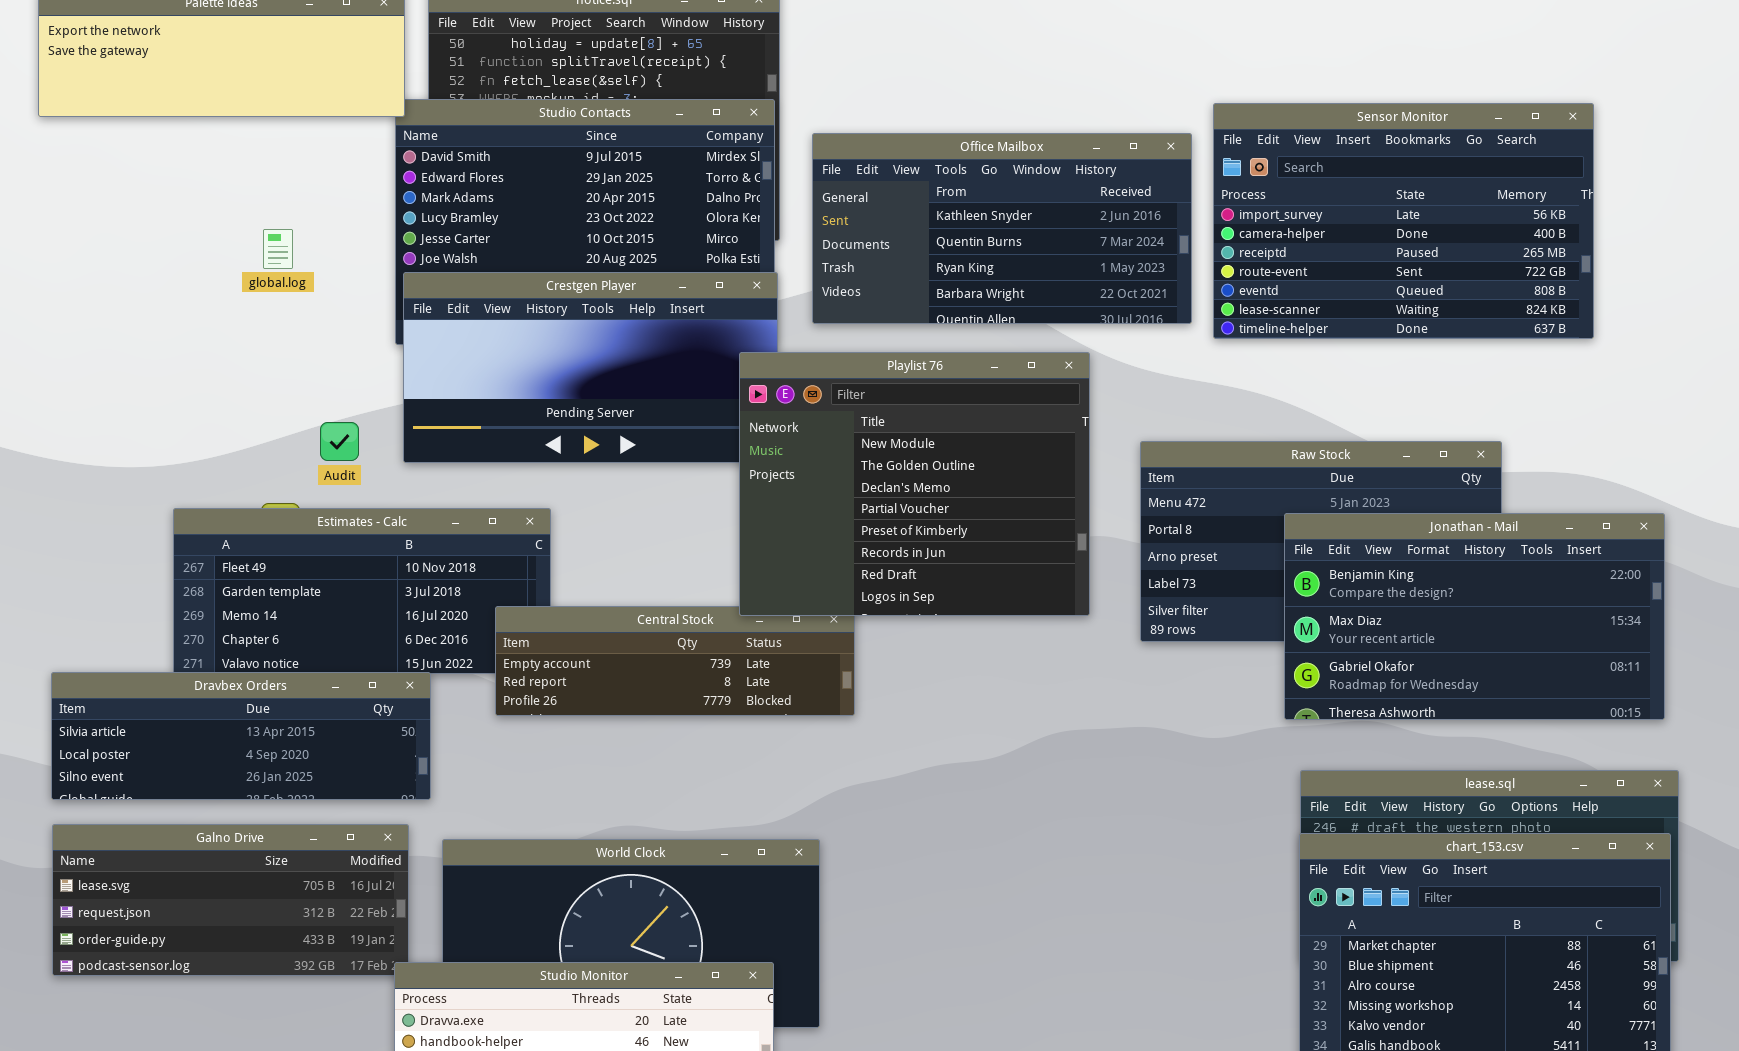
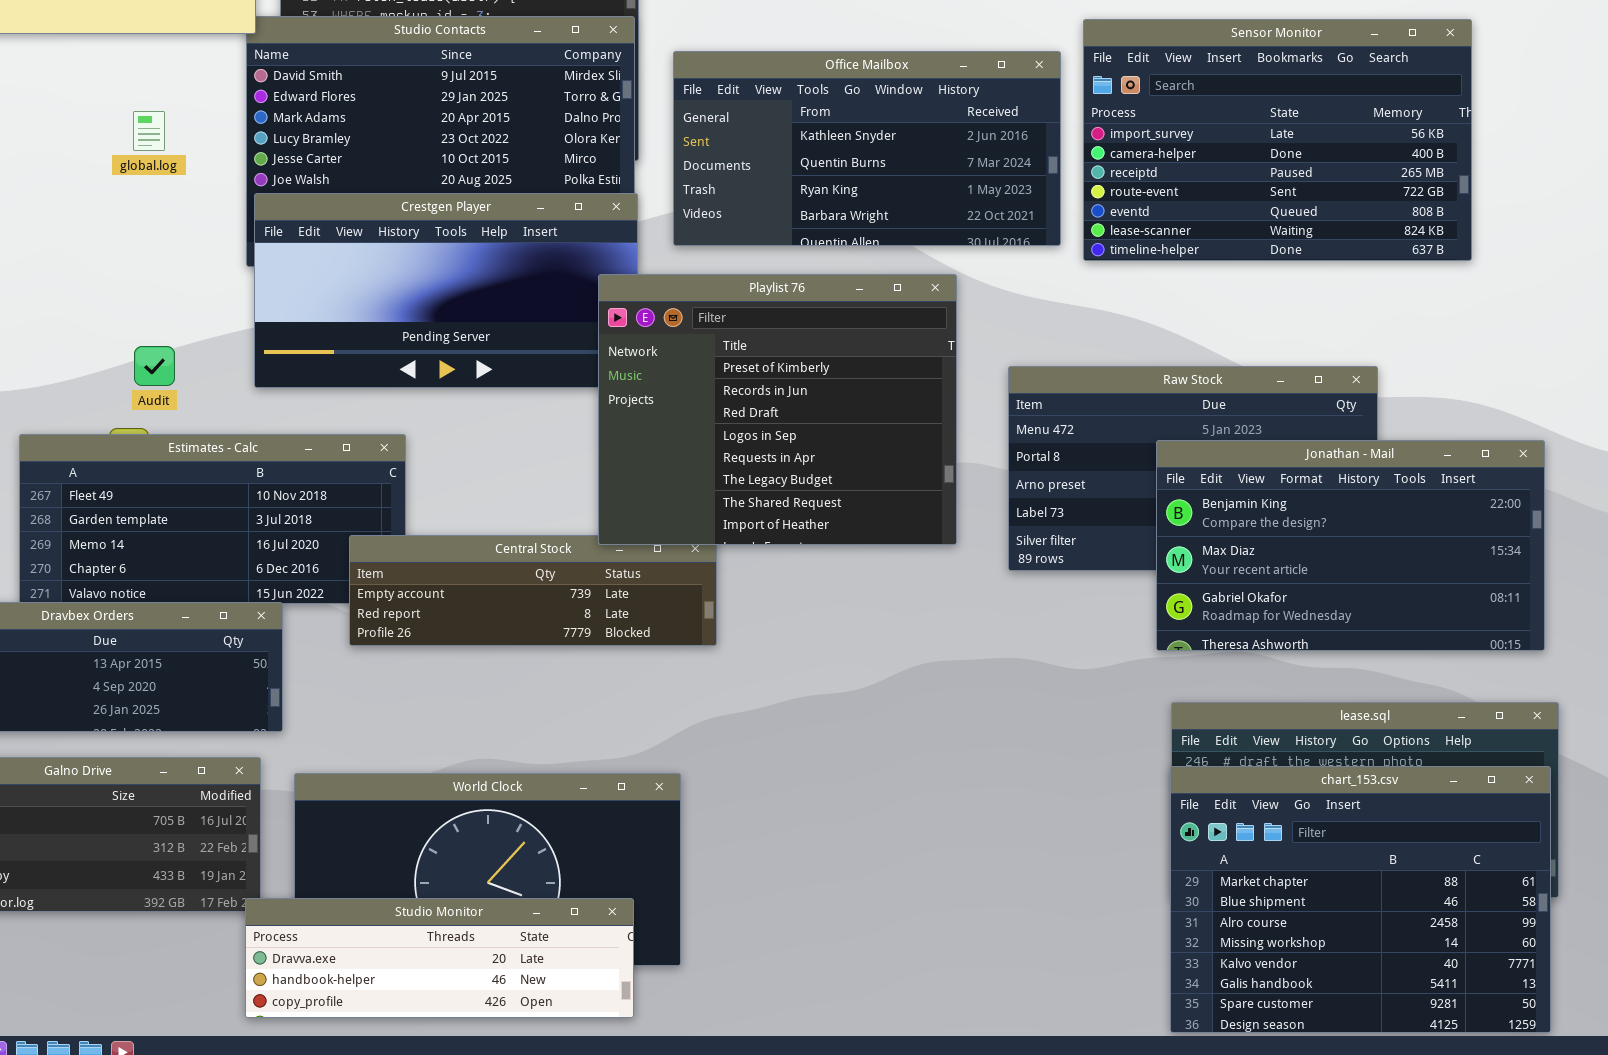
global.log: [263,229,293,269] -> [133,111,165,151], moved
Playlist 76: [739,352,1090,616] -> [598,274,957,545], scrolled down 4 rows
Audit: [320,422,359,461] -> [134,346,175,386], moved

